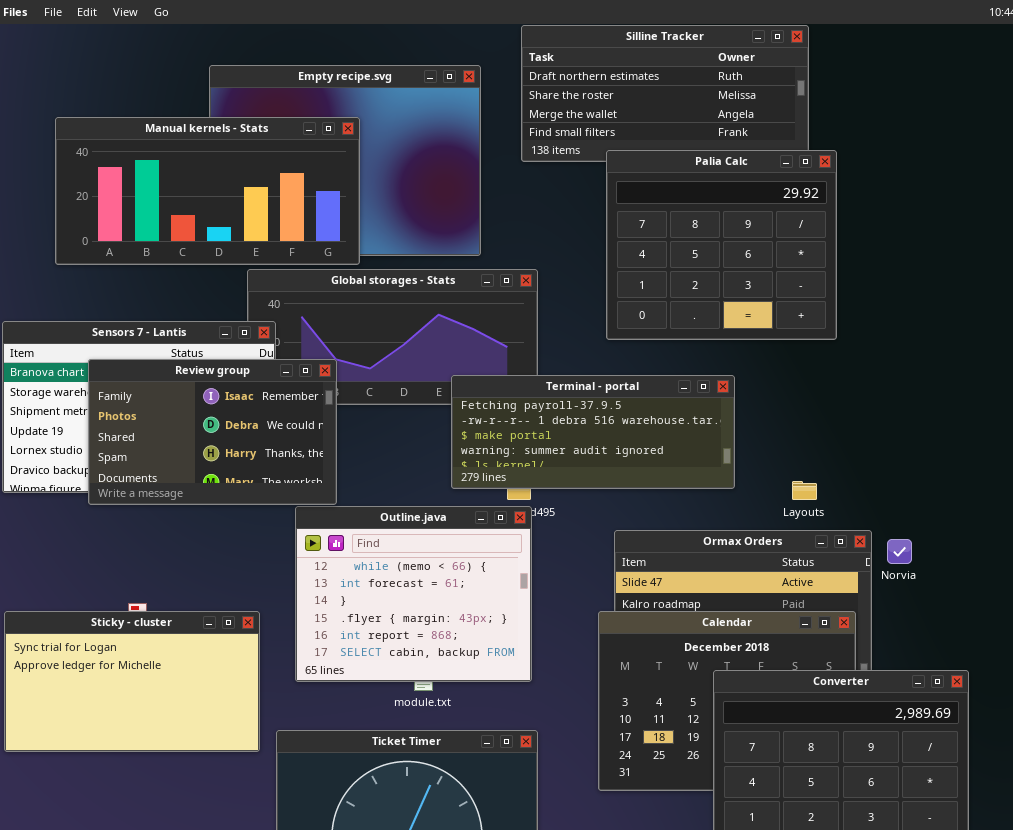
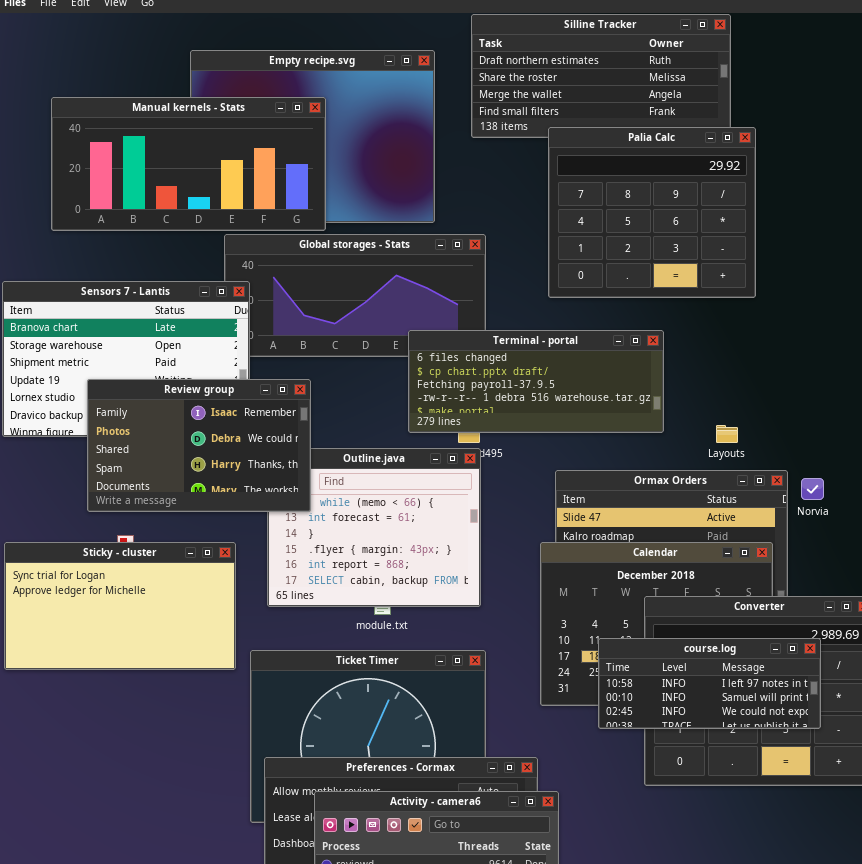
Review group: [88,359,337,505] -> [87,379,311,512], moved
Terminal - portal: [451,375,735,489] -> [408,330,664,433], scrolled up 2 rows
course.log: none -> [598,638,821,729], opened

